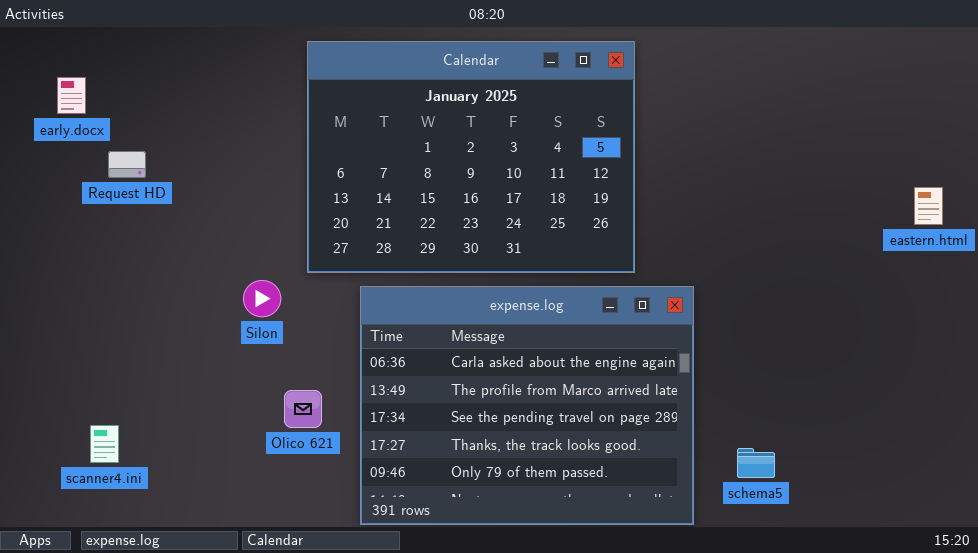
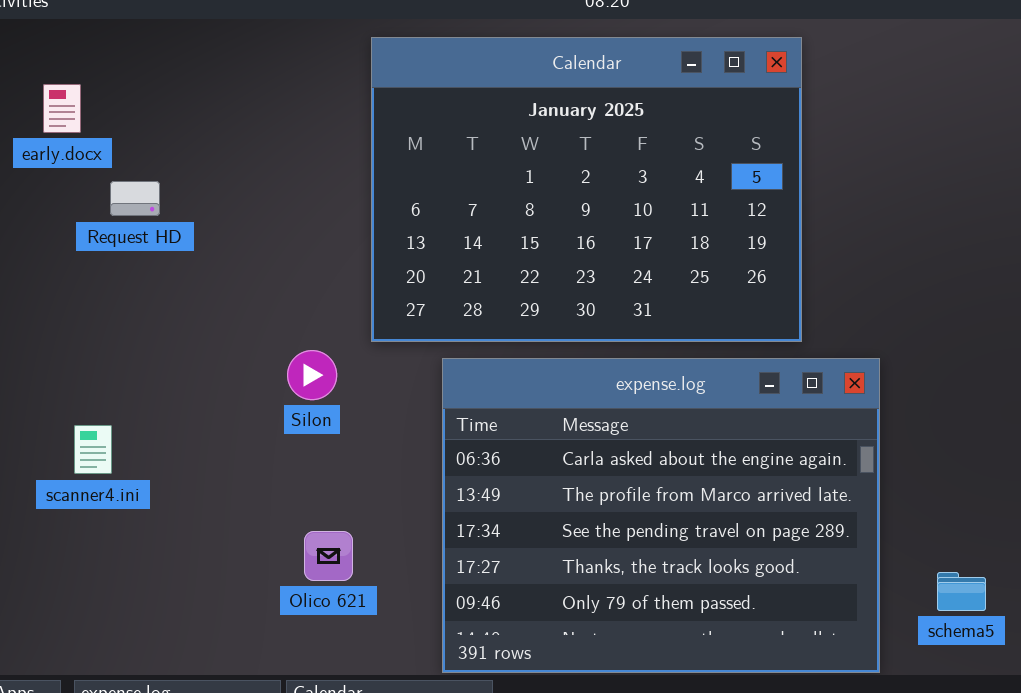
Olico 621: [284,390,322,428] -> [304,531,353,581], moved
scanner4.ini: [90,425,119,463] -> [74,425,112,474], moved

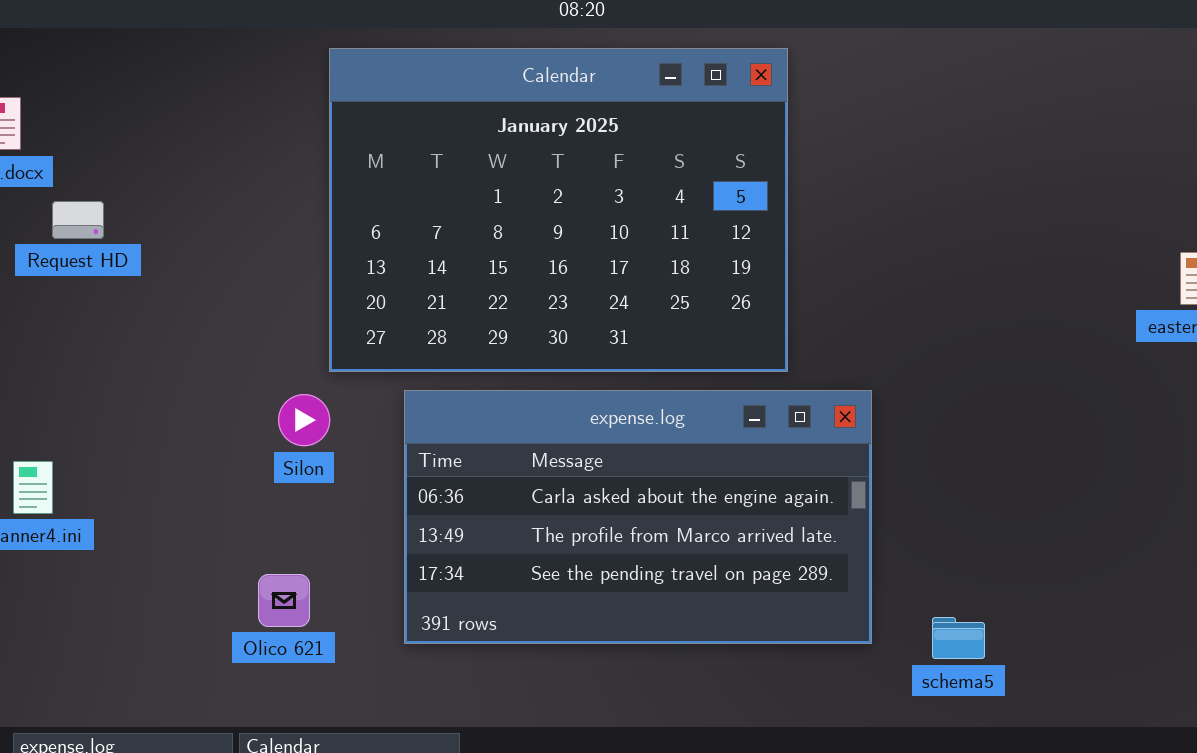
Silon: [287,350,337,400] -> [278,394,330,446], moved
expense.log: [442,358,880,673] -> [404,390,872,644], resized

